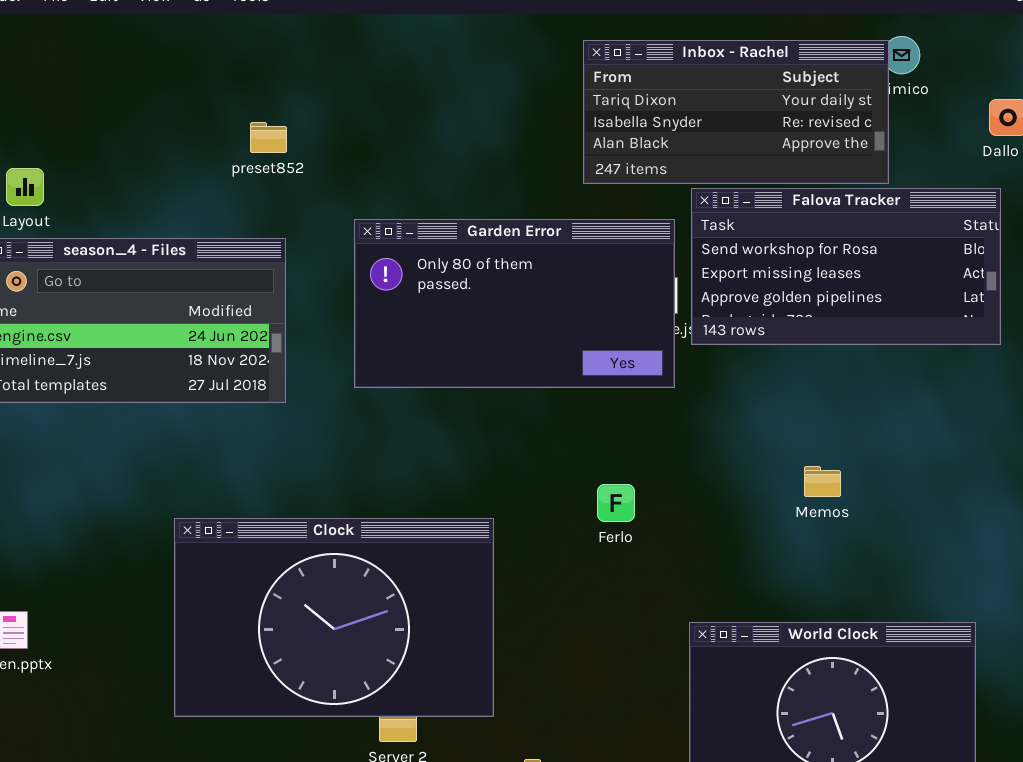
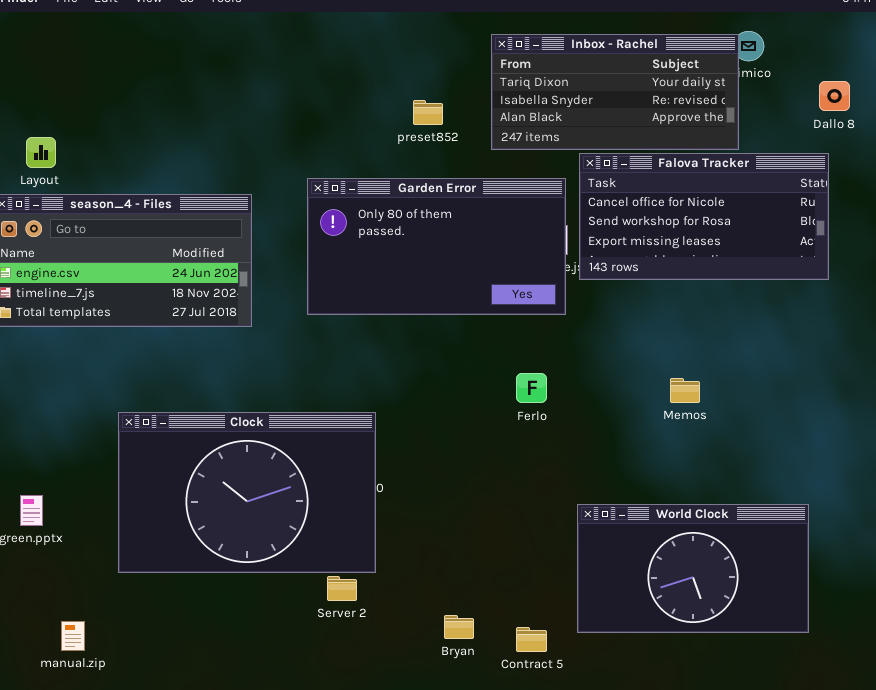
preset852: [250,122,287,153] -> [413,100,443,125], moved
Falova Tracker: [691,188,1001,345] -> [579,153,829,280], scrolled up 1 row
Ferlo: [597,484,635,522] -> [516,373,547,403], moved
Clock: [174,518,494,717] -> [118,412,376,573], moved

